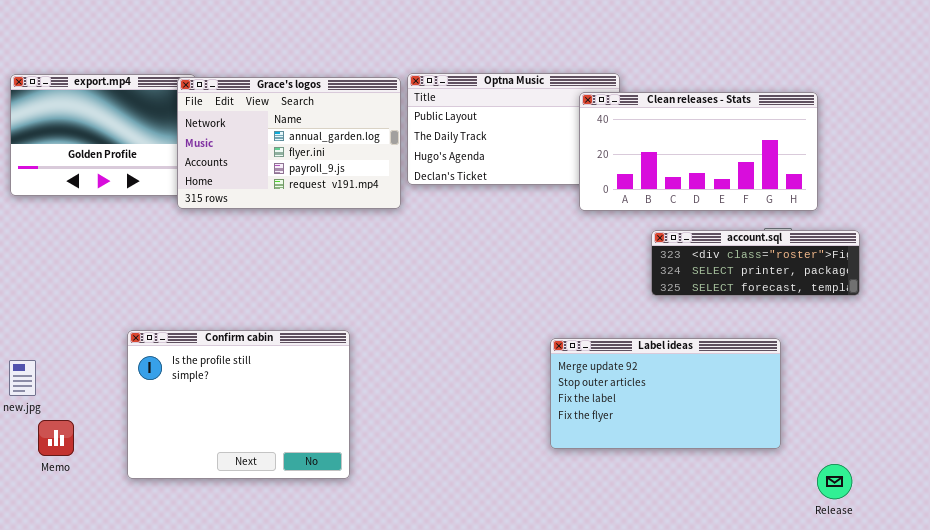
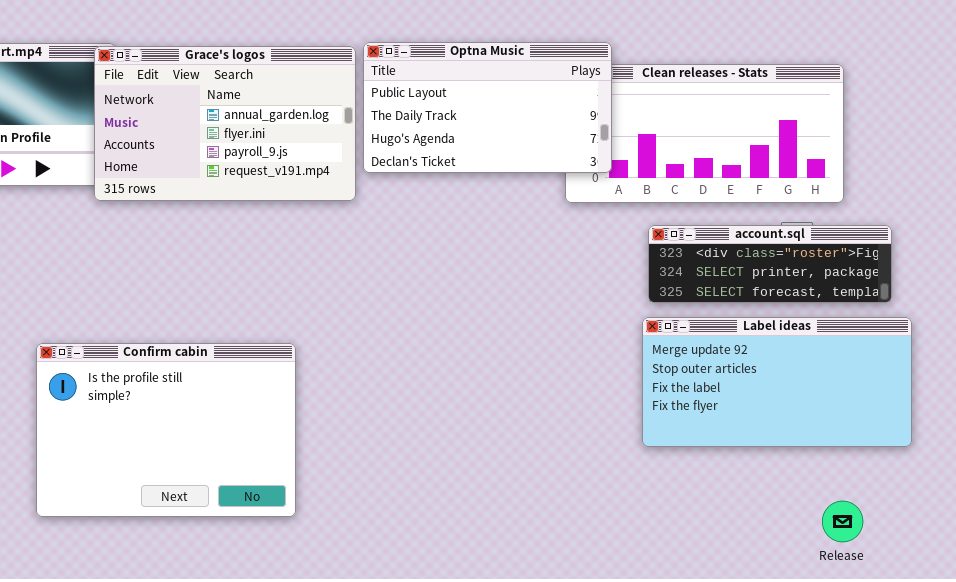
Optna Music: [407,73,620,185] -> [363,42,612,173], raised
Label ideas: [550,338,781,449] -> [642,317,912,447], moved
Release: [817,464,852,499] -> [822,501,863,542], moved

